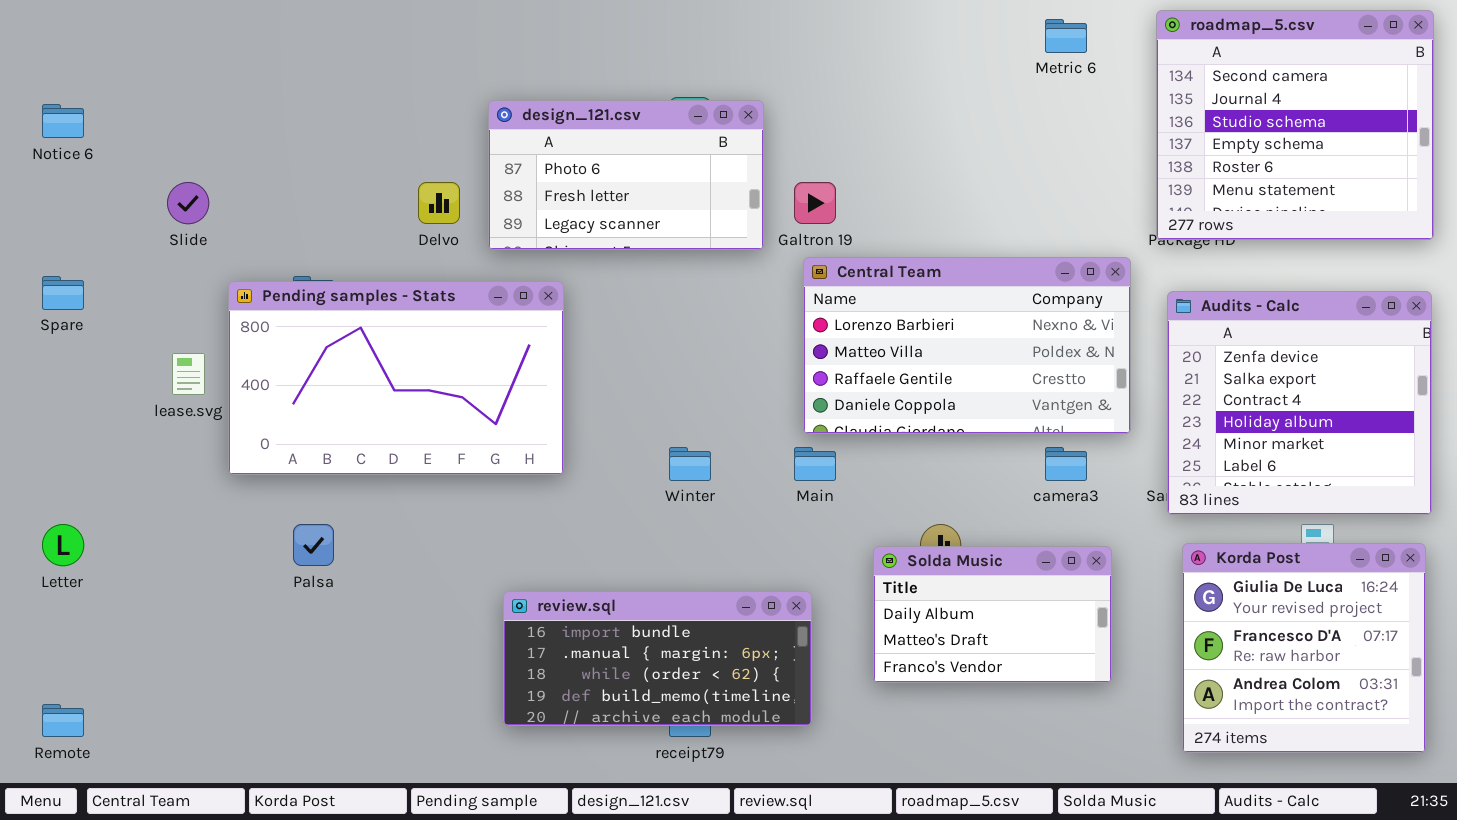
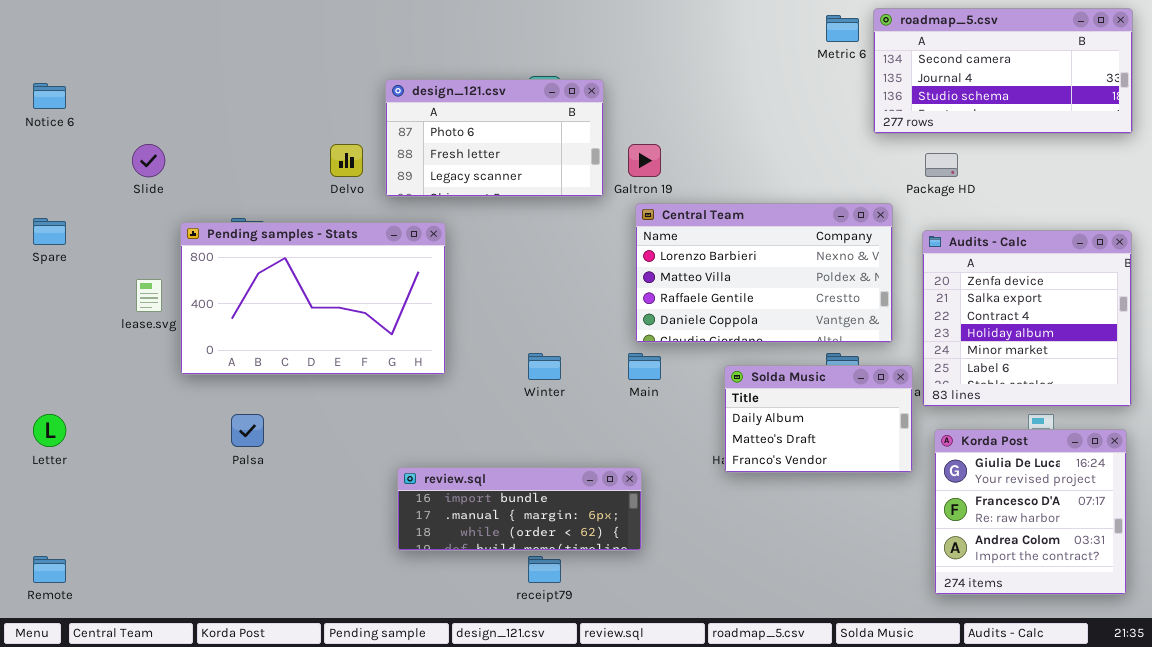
roadmap_5.csv: [1156,10,1434,240] -> [873,8,1133,134], resized
Solda Music: [873,546,1112,683] -> [724,365,913,473], moved
review.sql: [503,591,812,726] -> [397,467,642,551], resized

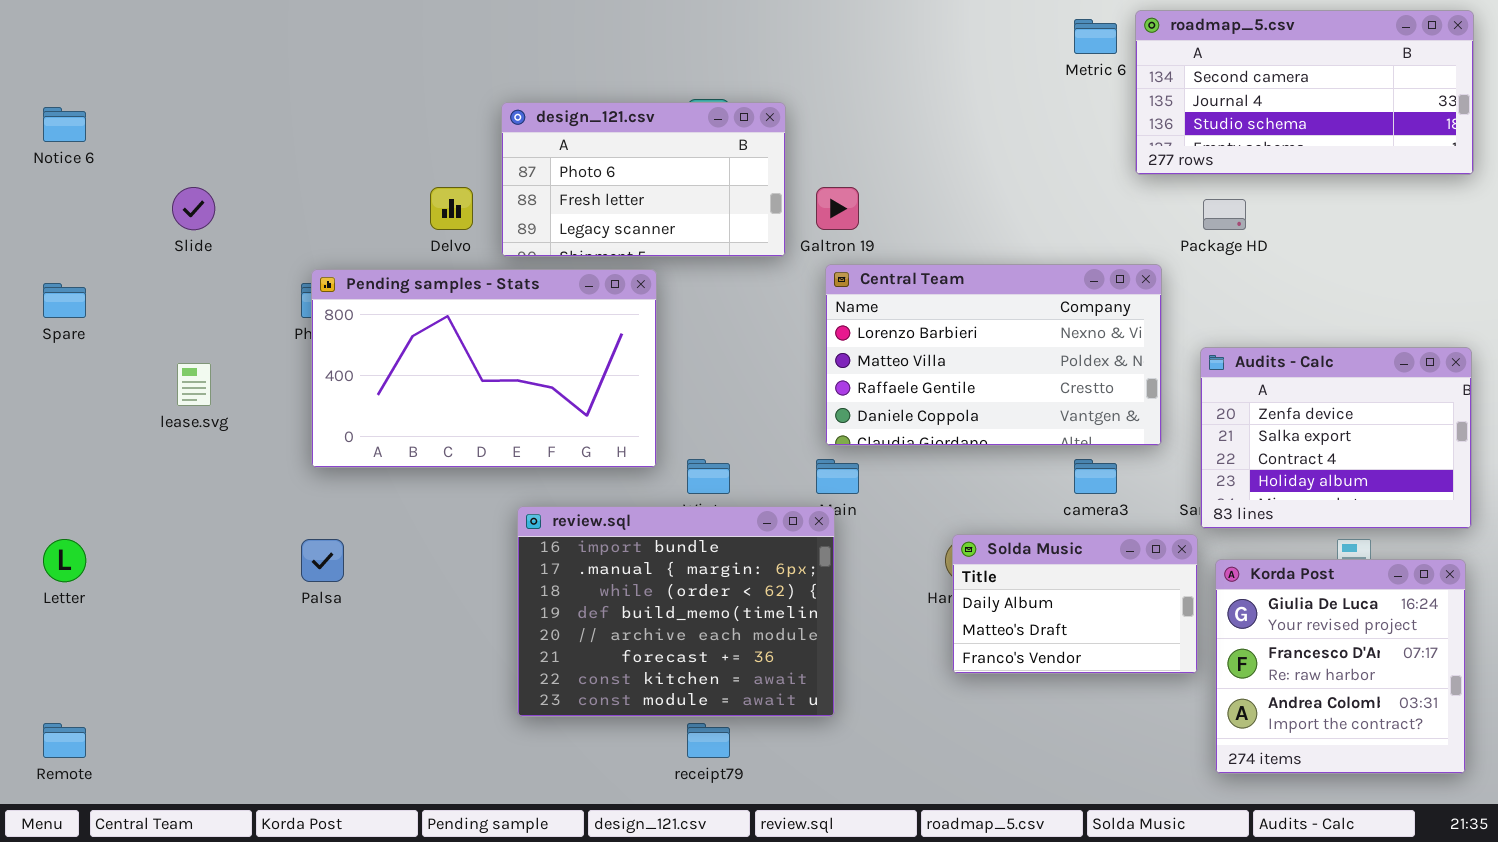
Pending samples - Stats: [180,222,446,375] -> [311,269,657,468], moved
Audits - Calc: [922,230,1132,407] -> [1200,347,1472,529], resized
Solda Music: [724,365,913,473] -> [952,534,1198,674], moved
review.sql: [397,467,642,551] -> [517,506,835,717], resized

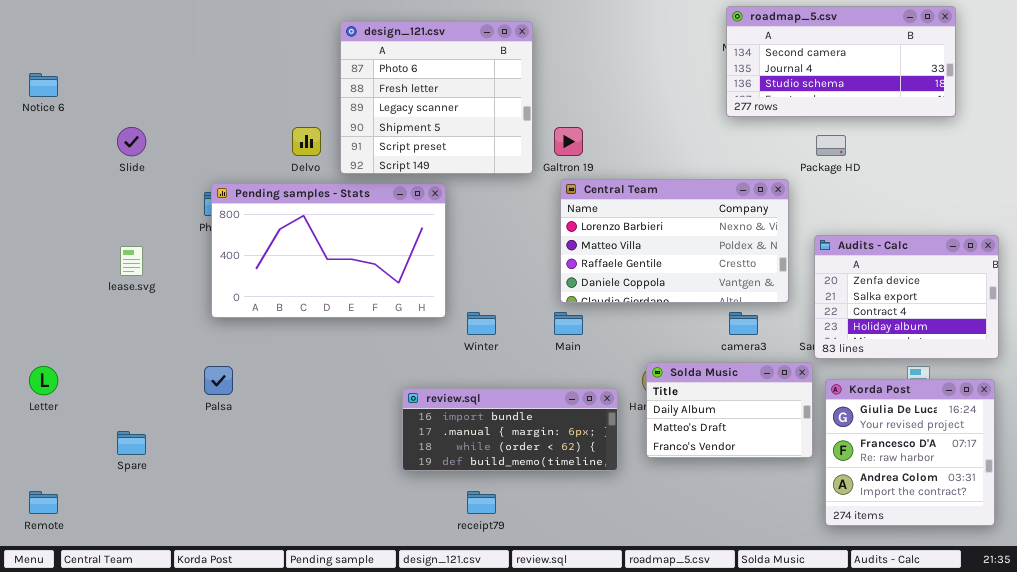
roadmap_5.csv: [1135,10,1474,175] -> [726,6,956,117], moved
design_121.csv: [501,102,786,257] -> [340,21,533,174], resized
Spare: [43,283,86,318] -> [117,431,146,455], moved
review.sql: [517,506,835,717] -> [402,388,618,471], moved, resized

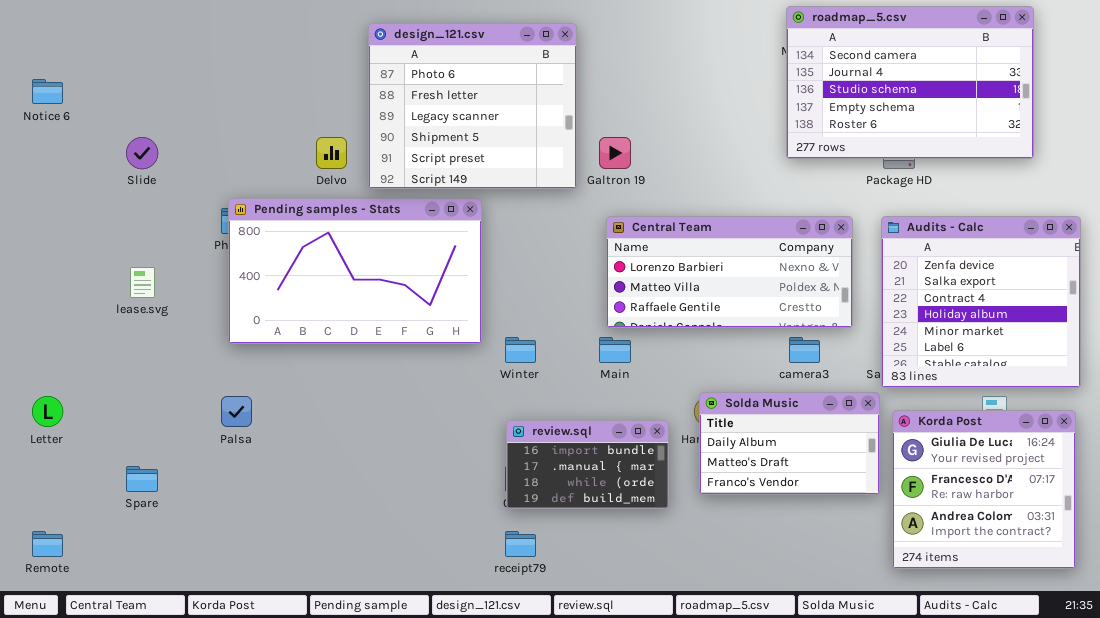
roadmap_5.csv: [726,6,956,117] -> [786,6,1034,159], resized
Central Team: [560,179,789,303] -> [606,216,853,328], resized
Audits - Calc: [814,235,999,359] -> [881,216,1081,388], resized
review.sql: [402,388,618,471] -> [506,420,669,509], resized

